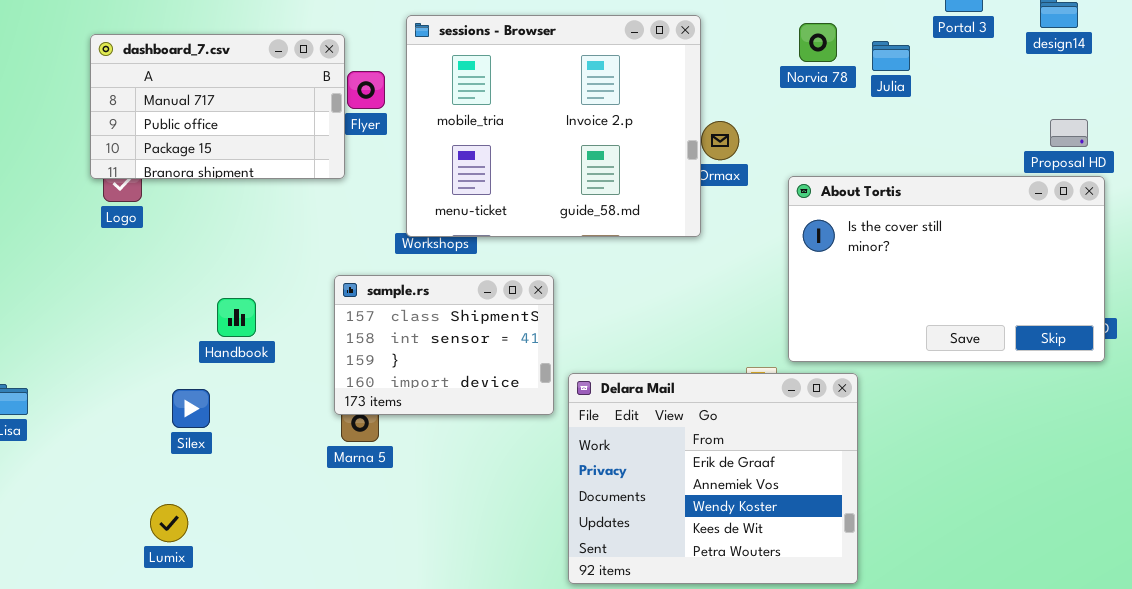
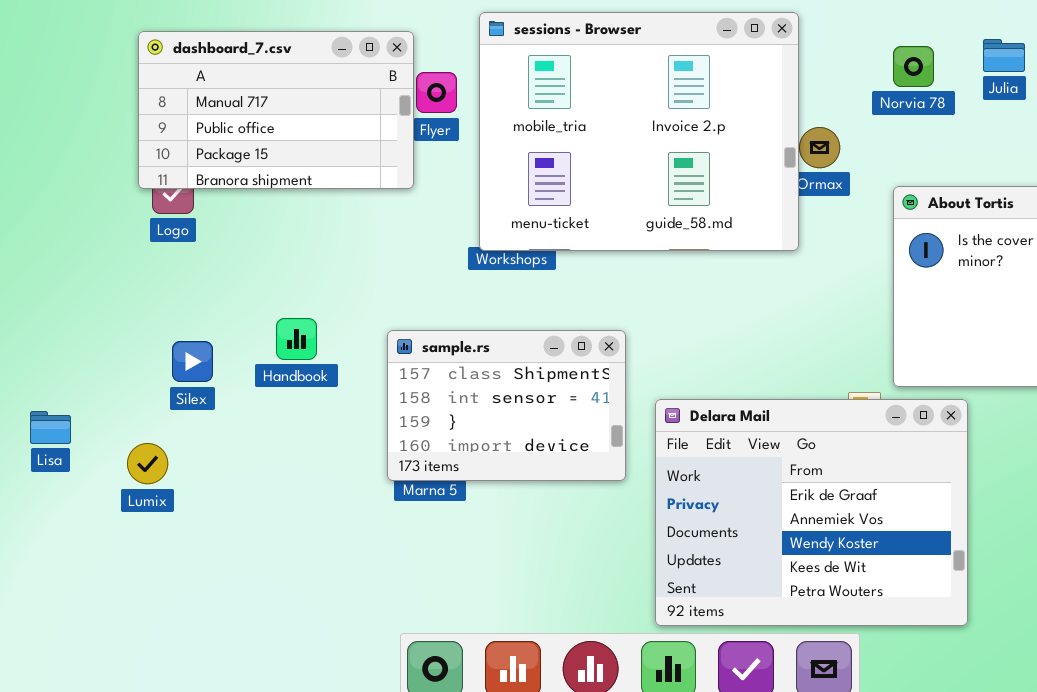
Norvia 78: [799,23,837,62] -> [893,46,934,87], moved
sample.rs: [334,275,554,415] -> [387,330,626,481], moved
Silex: [172,389,210,428] -> [172,341,213,382], moved
Lumix: [150,504,188,542] -> [127,443,168,484], moved

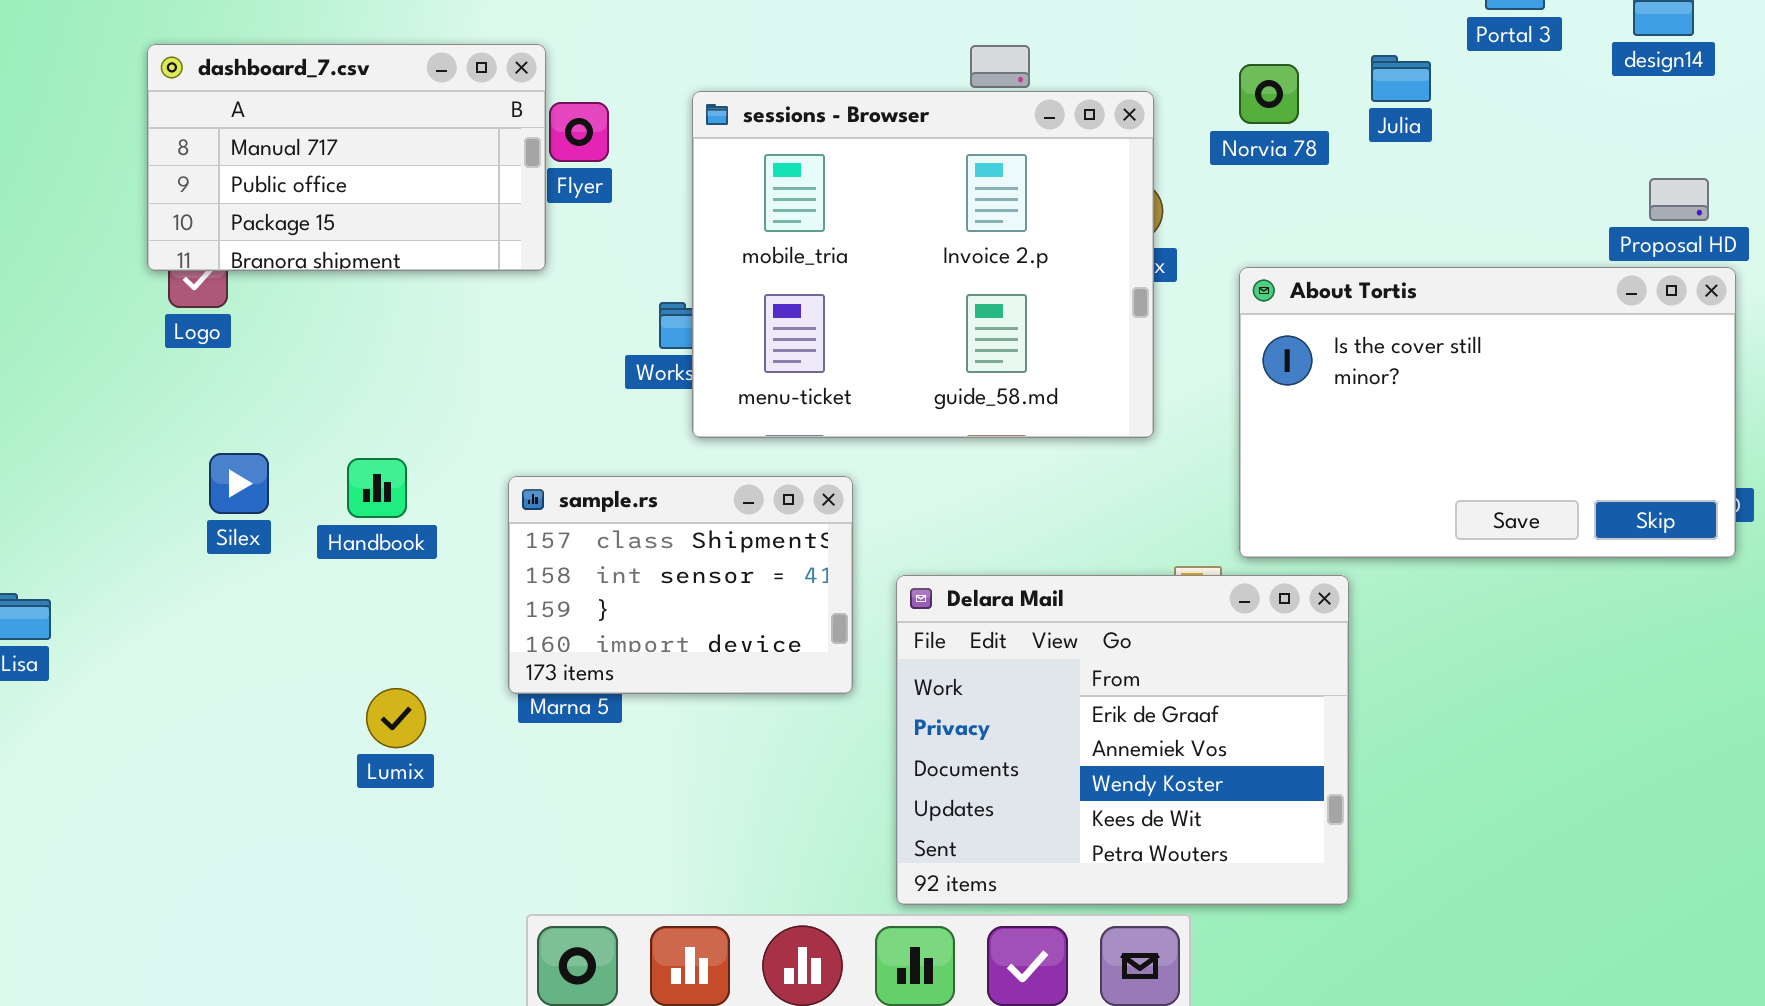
sessions - Browser: [479,12,799,251] -> [692,91,1154,438], moved
Silex: [172,341,213,382] -> [209,453,269,514], moved
Lumix: [127,443,168,484] -> [366,688,426,748], moved

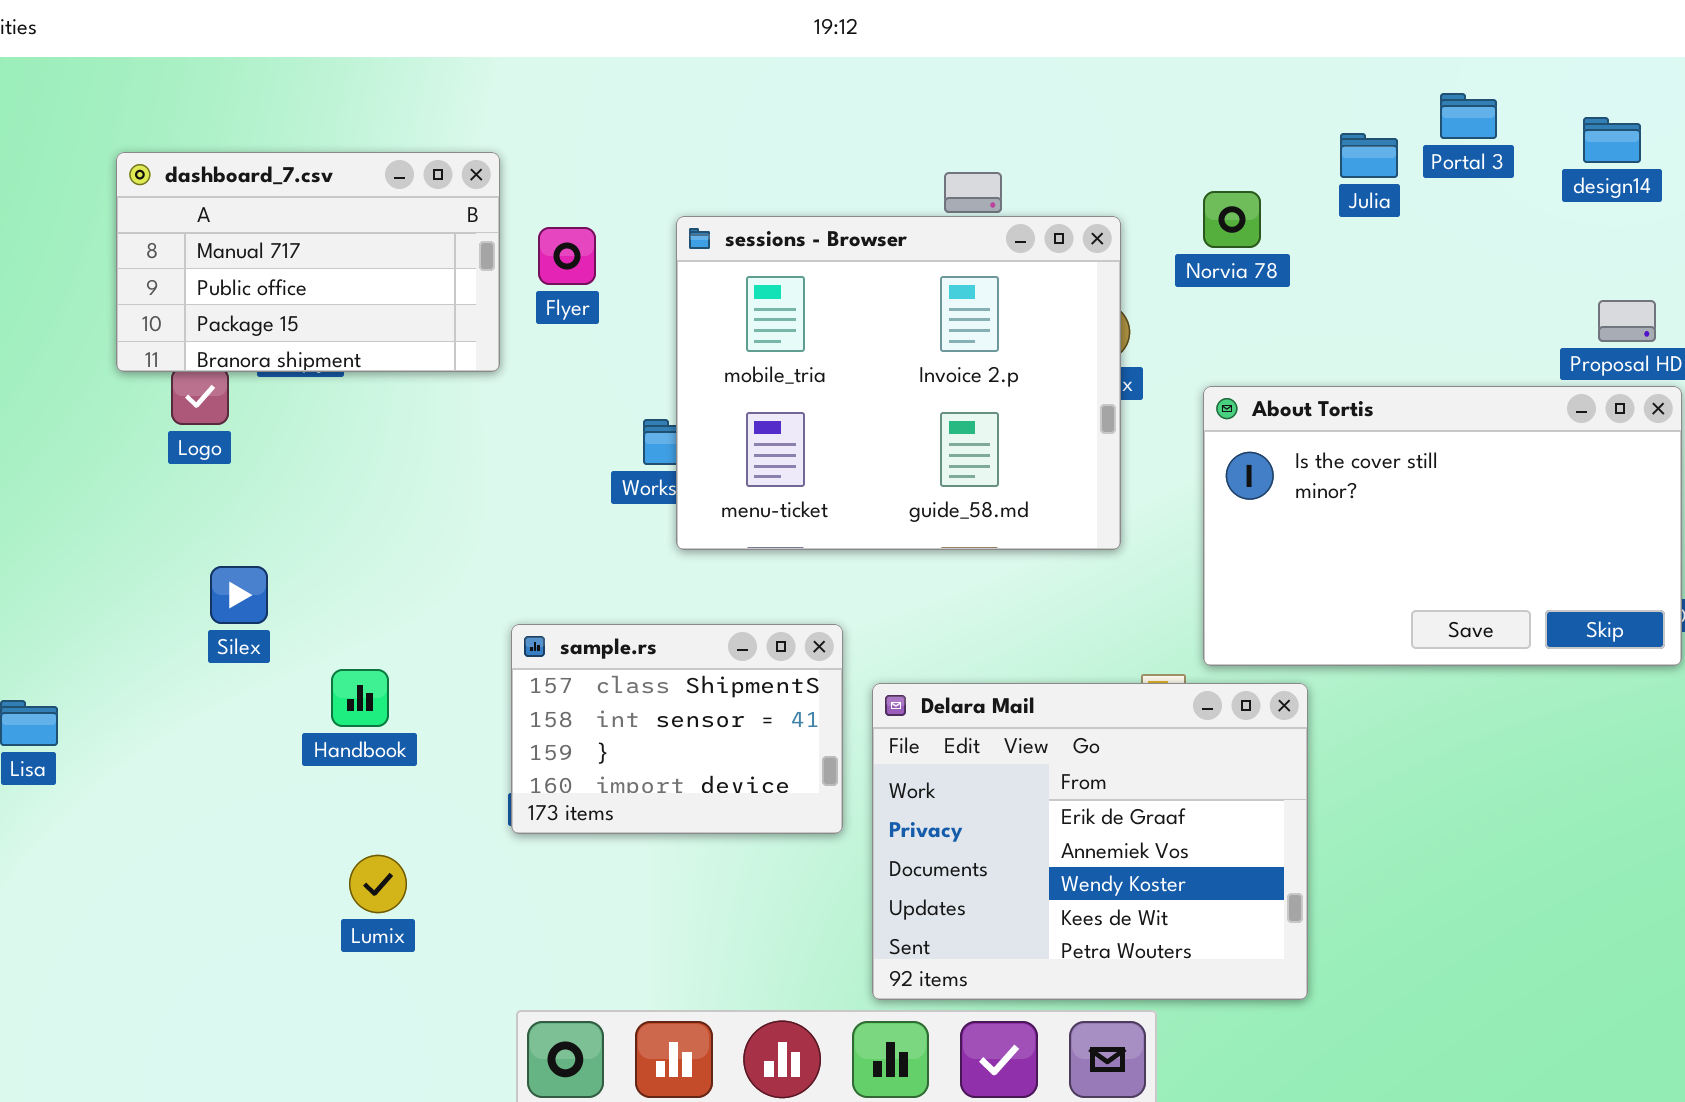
dashboard_7.csv: [147,44,546,271] -> [116,152,500,372], moved
Julia: [1371,55,1431,102] -> [1340,133,1398,178], moved
Handbook: [347,458,407,518] -> [331,669,389,727], moved
sample.rs: [508,476,853,694] -> [511,624,843,834], moved
Lumix: [366,688,426,748] -> [349,855,407,913], moved

